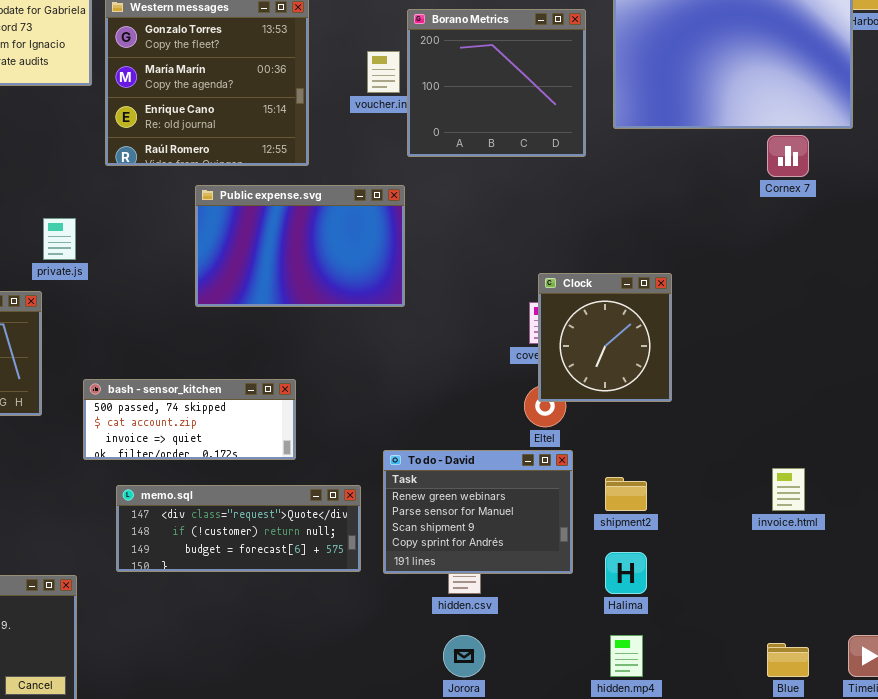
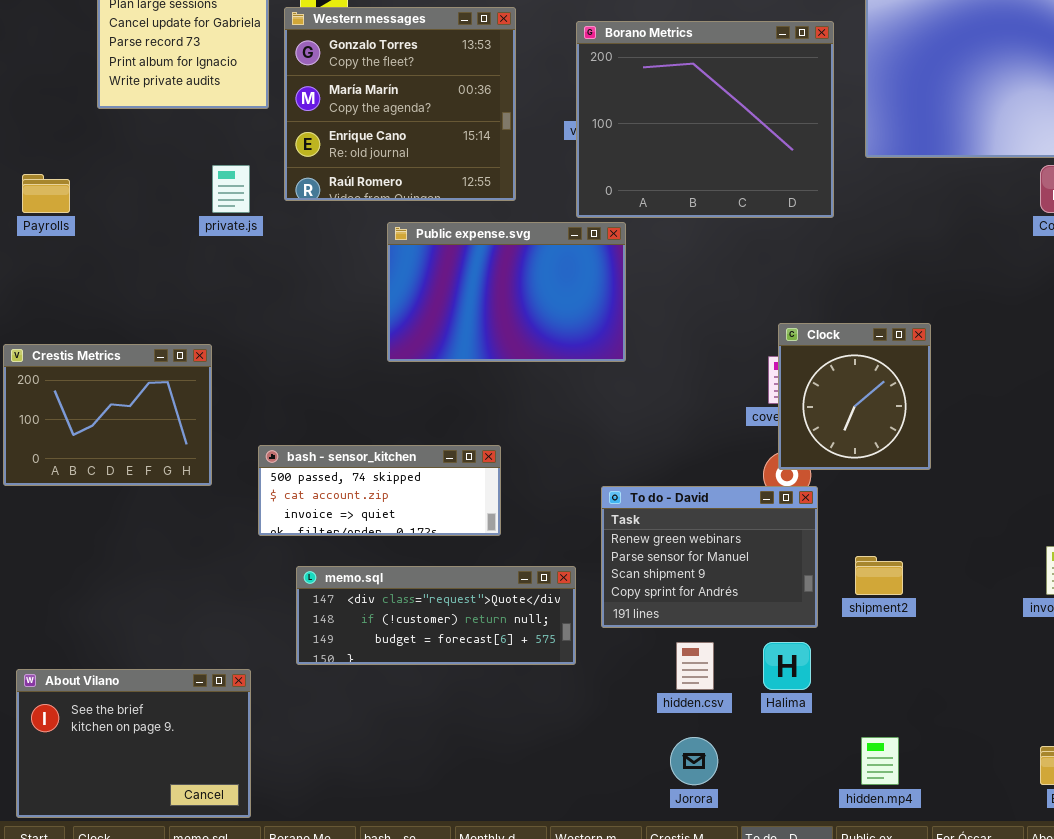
Borano Metrics: [407,9,586,157] -> [576,21,834,218], resized
private.js: [43,218,76,260] -> [212,165,250,213], moved
To do - David: [383,450,573,574] -> [601,486,818,628], moved
Halima: [605,552,647,594] -> [763,642,811,690], moved

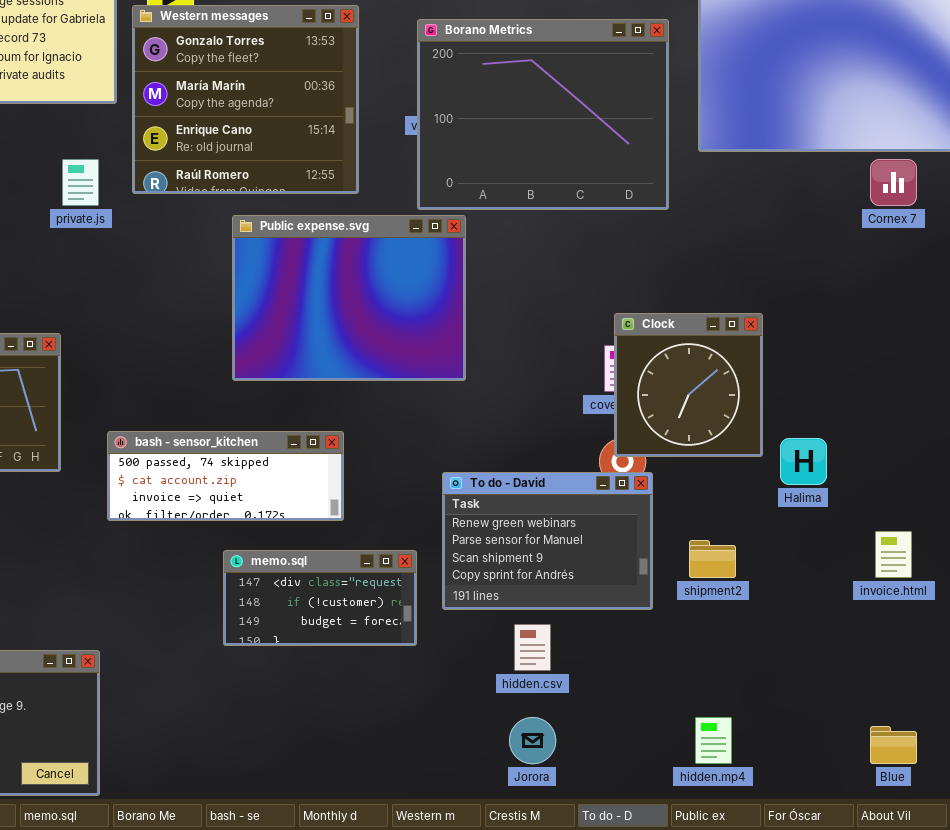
Public expense.svg: [387,222,626,362] -> [232,215,466,381], resized
memo.sql: [296,566,576,665] -> [223,550,417,646], resized
Halima: [763,642,811,690] -> [780,438,827,485], moved

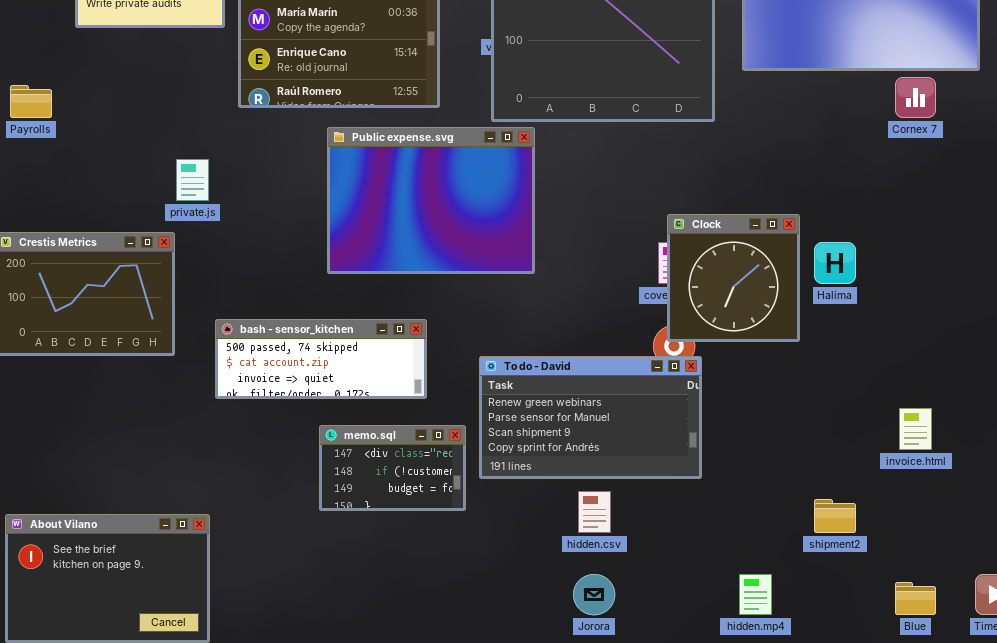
private.js: [62,159,99,206] -> [176,159,209,201], moved
Halima: [780,438,827,485] -> [814,242,856,284], moved
To do - David: [442,472,653,610] -> [479,356,702,479], resized
shipment2: [689,540,736,578] -> [814,499,856,533], moved
memo.sql: [223,550,417,646] -> [319,425,466,511], resized

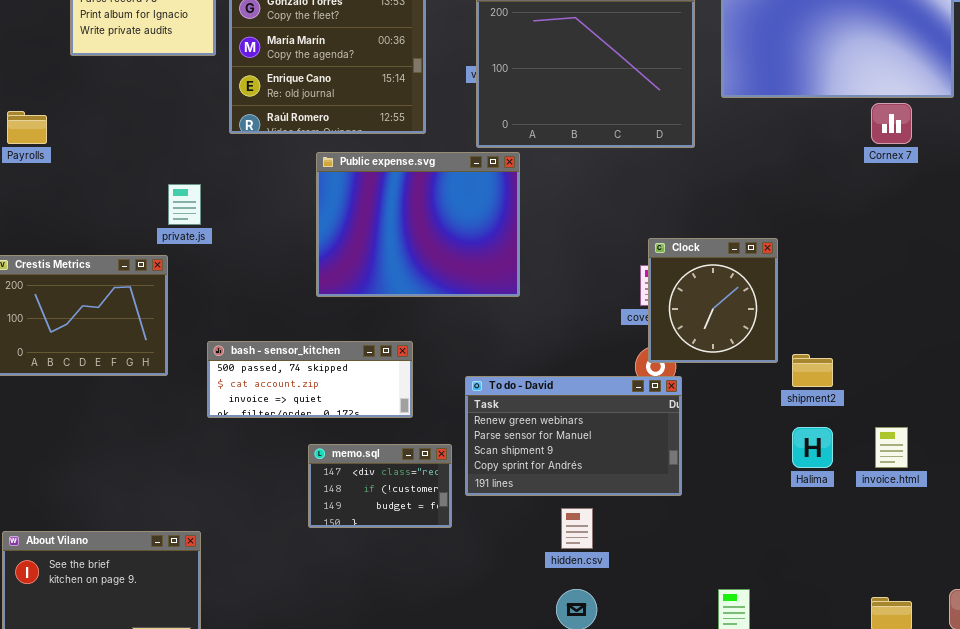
Halima: [814,242,856,284] -> [792,427,833,468], moved
shipment2: [814,499,856,533] -> [792,354,833,387], moved

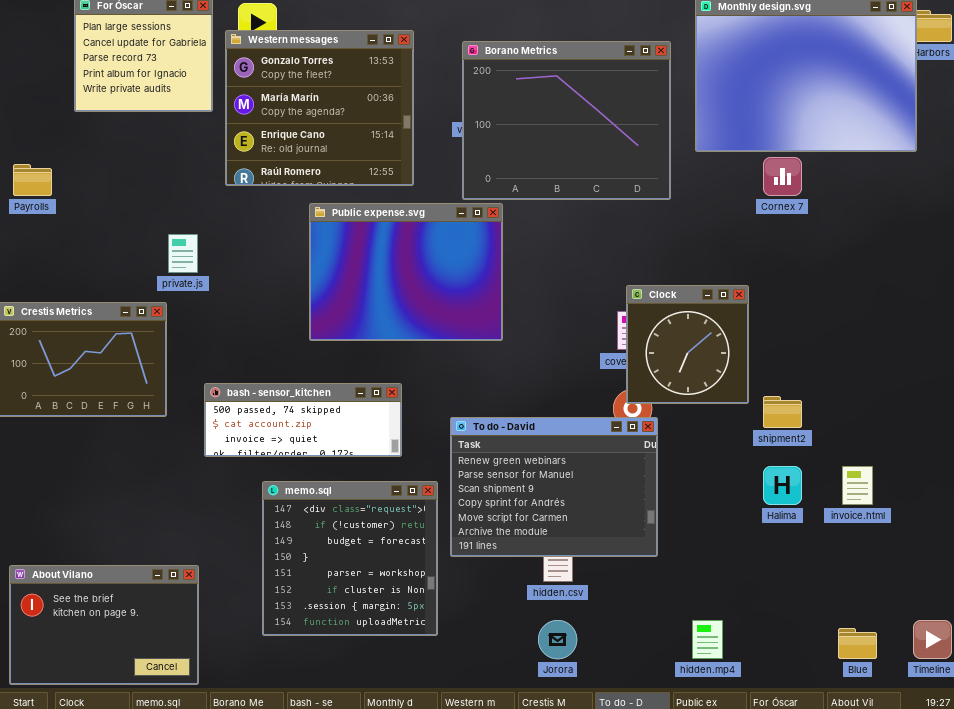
Cornex 7: [871,103,912,144] -> [763,157,802,196], moved
To do - David: [465,376,682,496] -> [450,417,658,557], resized
memo.sql: [308,444,452,528] -> [262,481,438,636], resized

